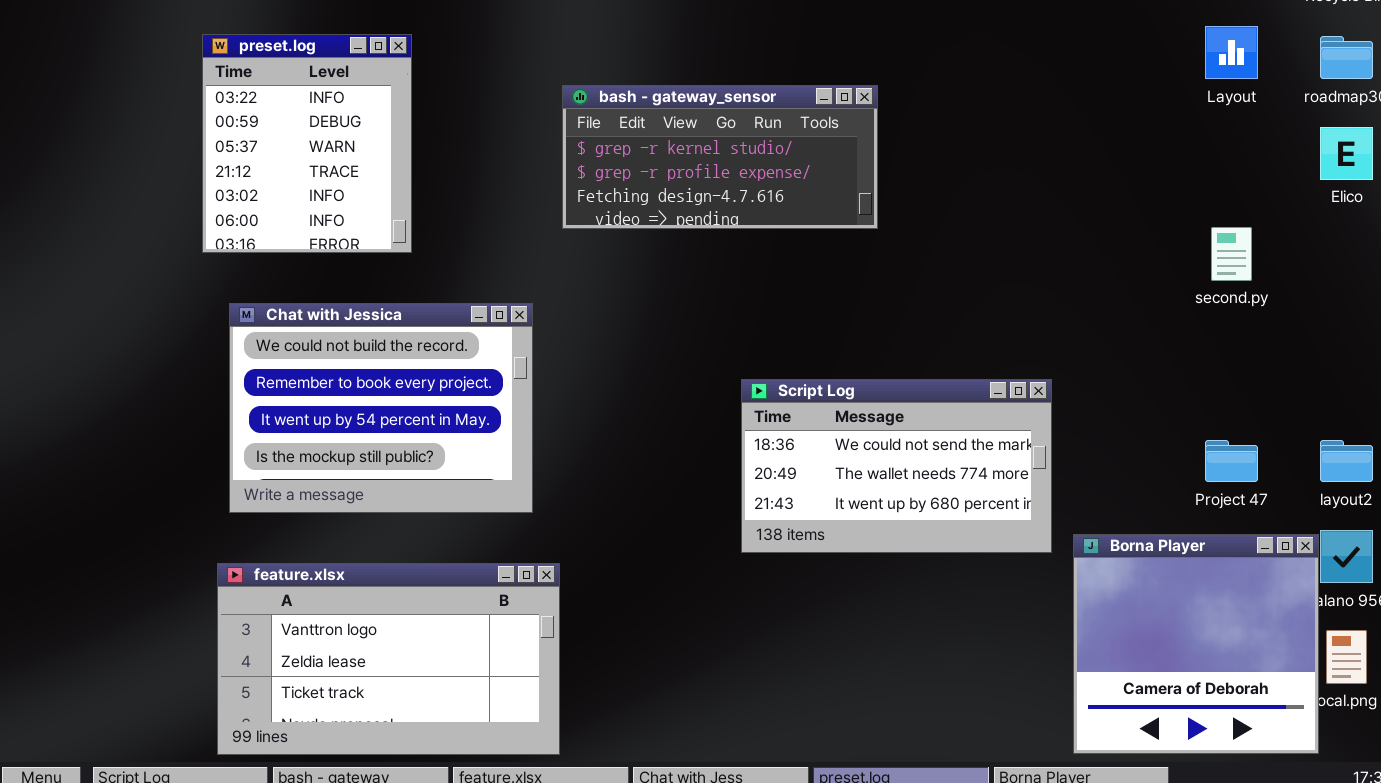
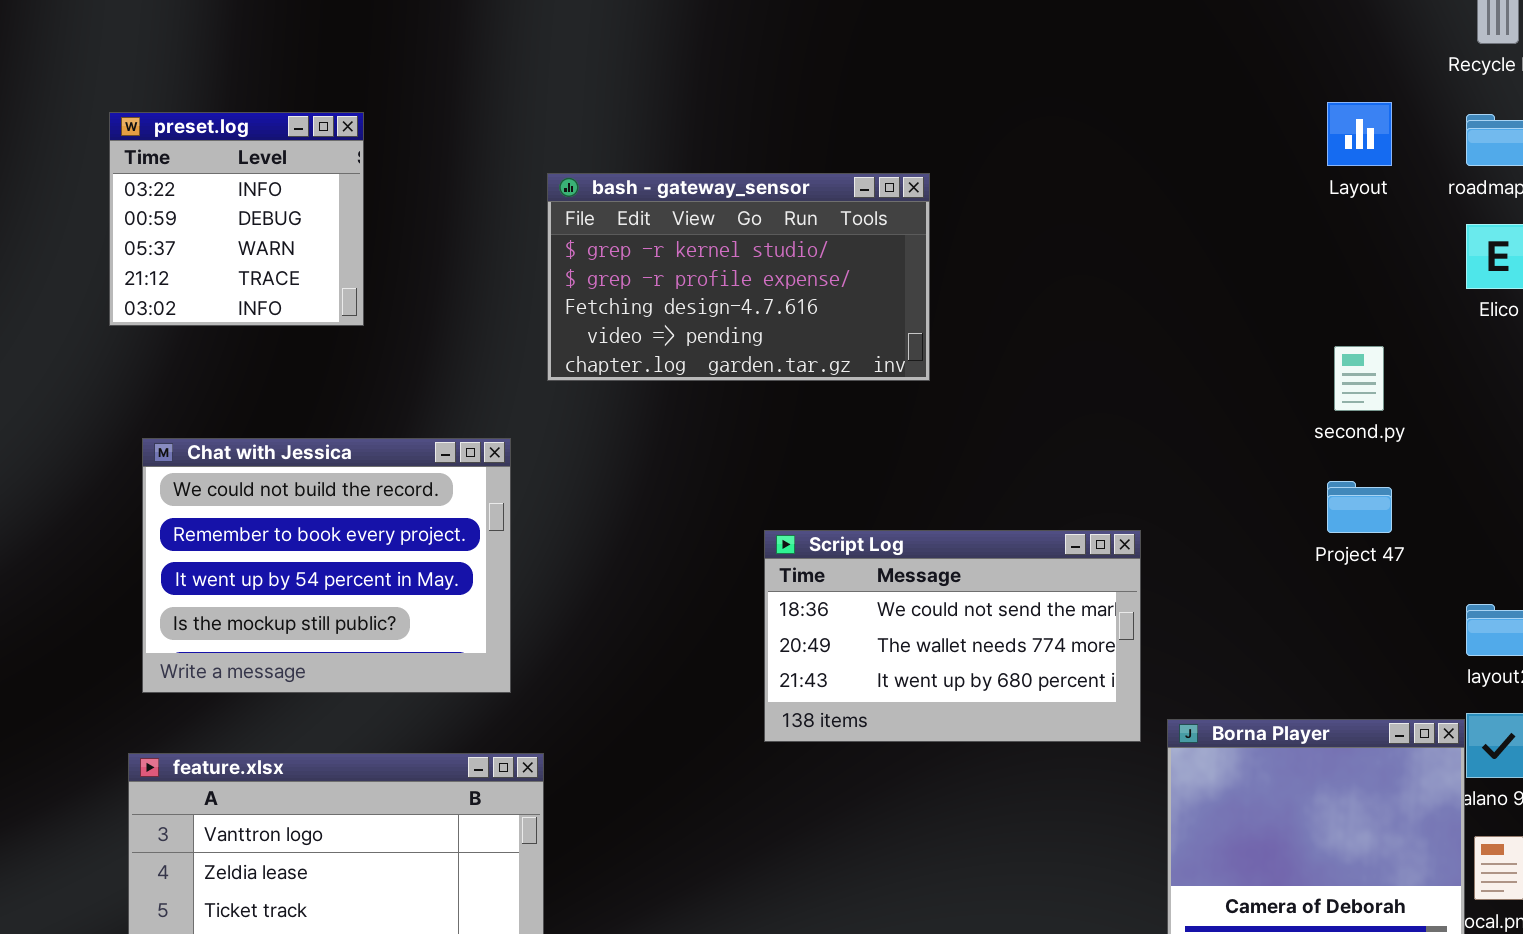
preset.log: [202,34,412,253] -> [109,112,364,326], resized
bash - gateway_sensor: [562,85,878,229] -> [547,173,930,381], resized
Project 47: [1205,440,1258,482] -> [1327,481,1392,533], moved

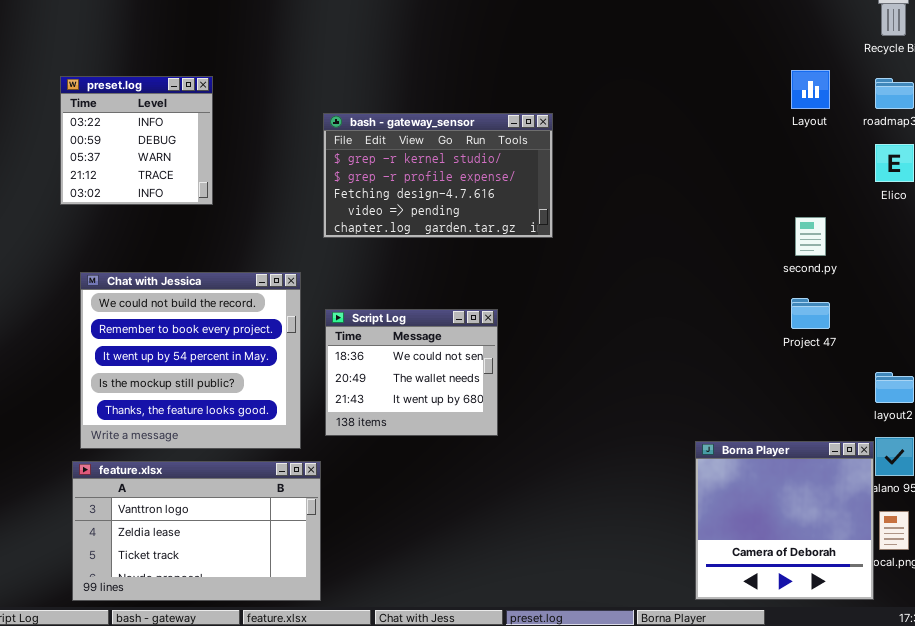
Chat with Jessica: [142,438,511,693] -> [80,272,301,449], resized
Script Log: [764,530,1141,742] -> [325,309,498,436], moved, resized

